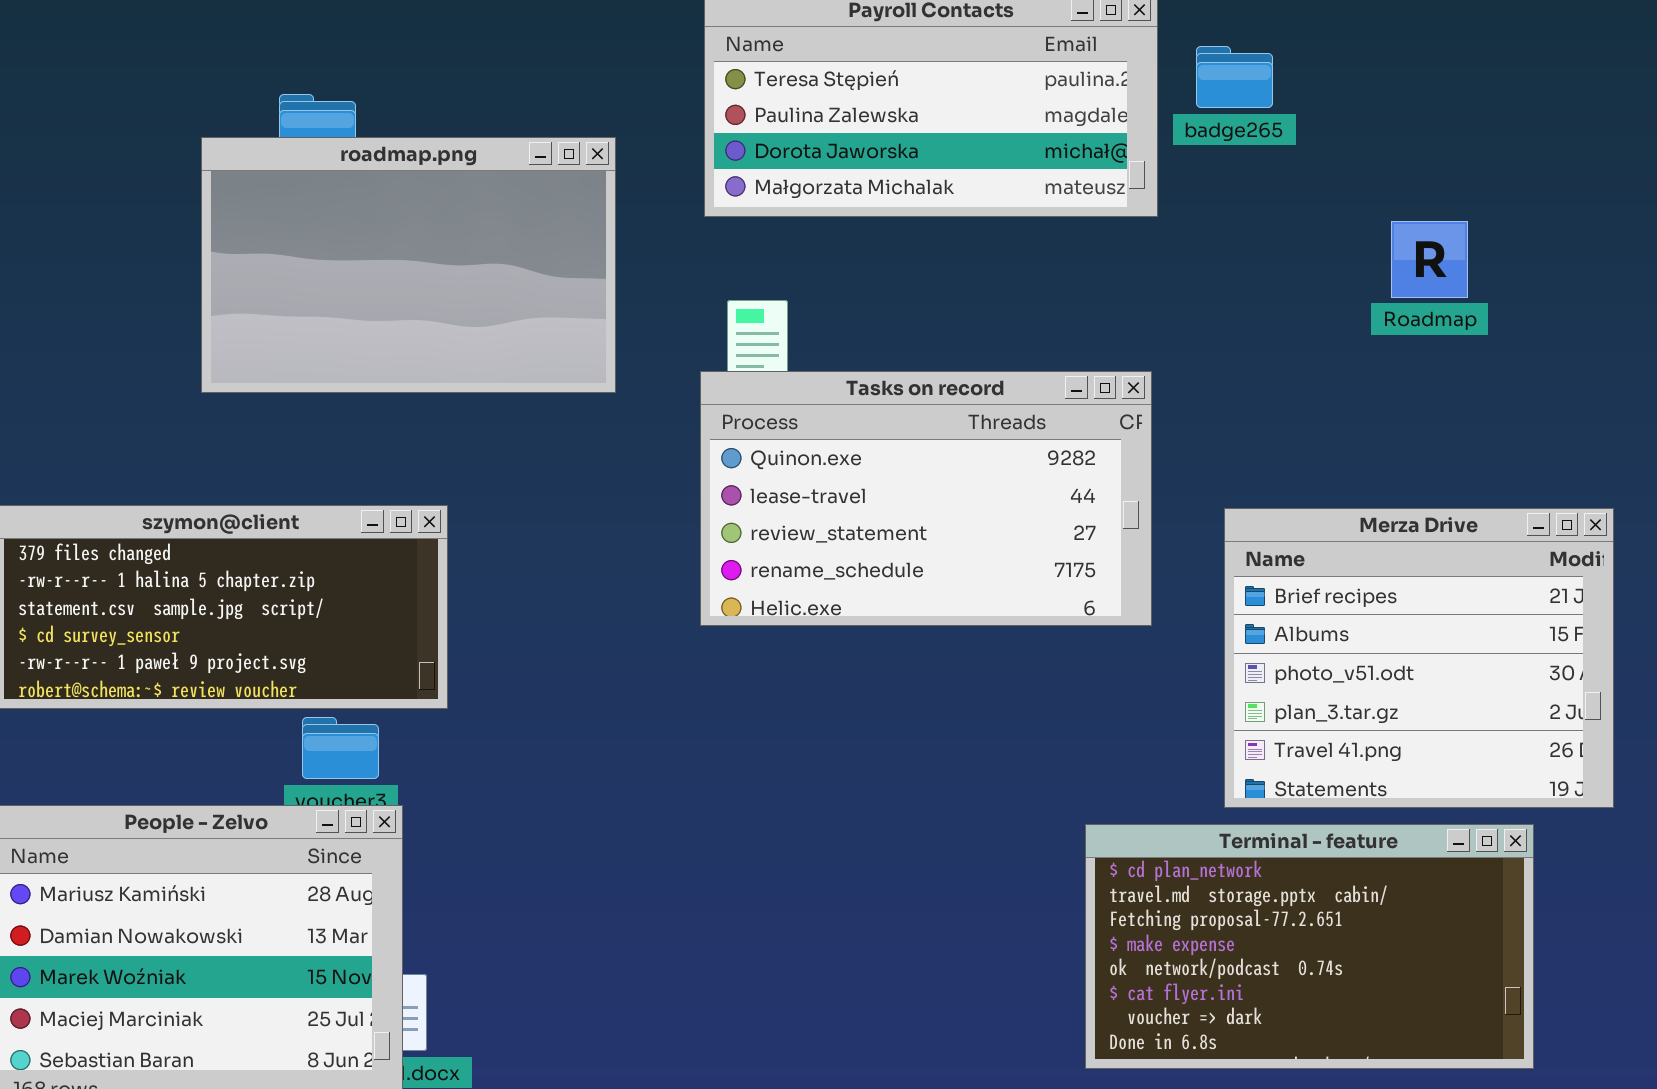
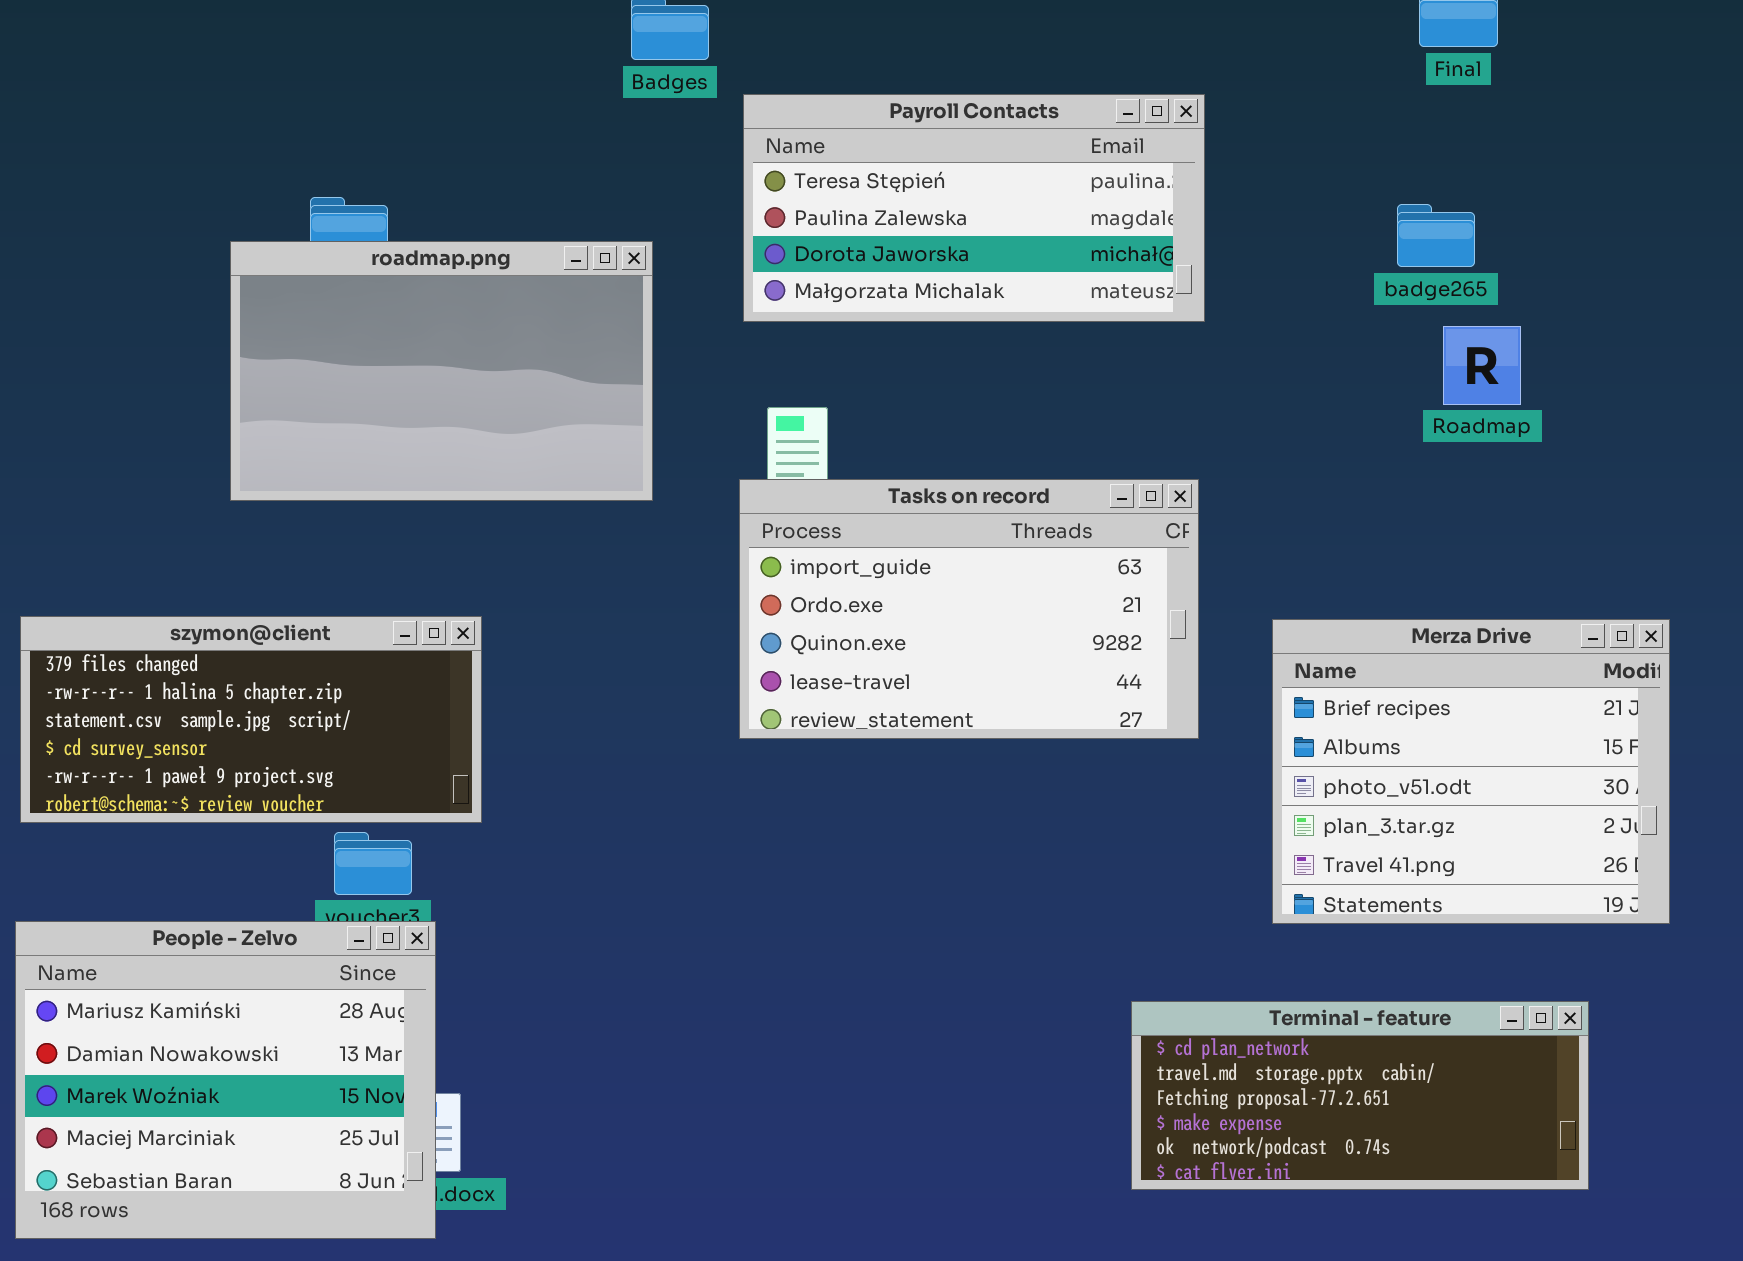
badge265: [1196,46,1273,108] -> [1397,204,1475,267], moved
Tasks on record: [700,371,1152,626] -> [739,479,1199,739], scrolled up 2 rows
Terminal - feature: [1085,824,1534,1069] -> [1131,1001,1589,1190], resized

